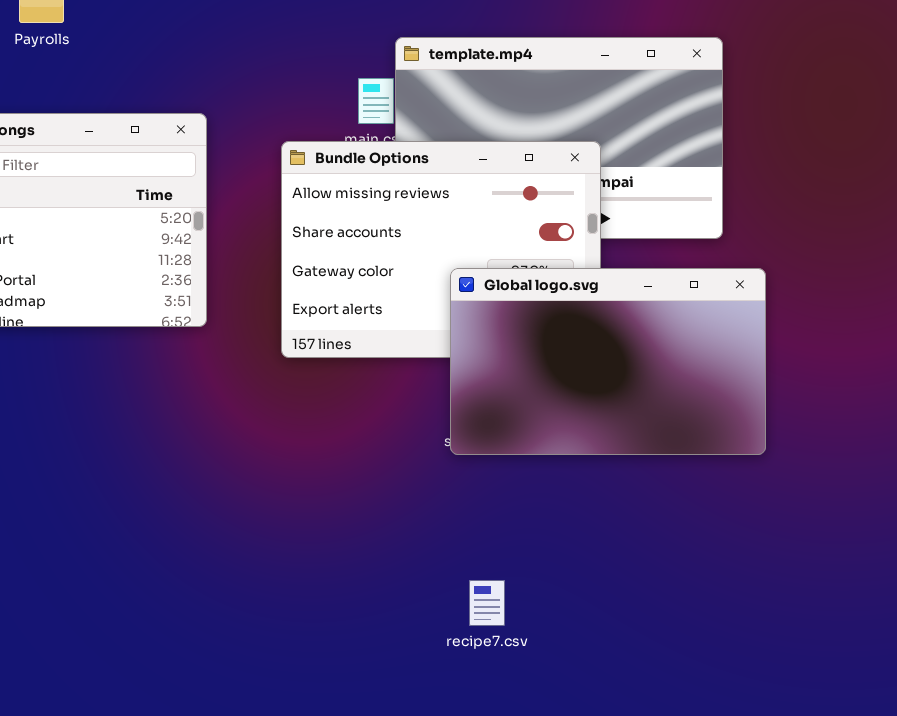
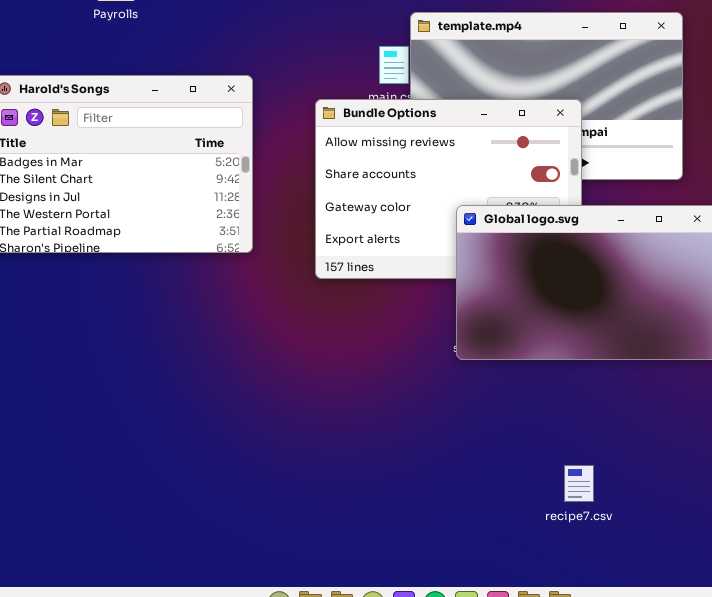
recipe7.csv: [469,580,505,626] -> [564,465,594,502], moved

